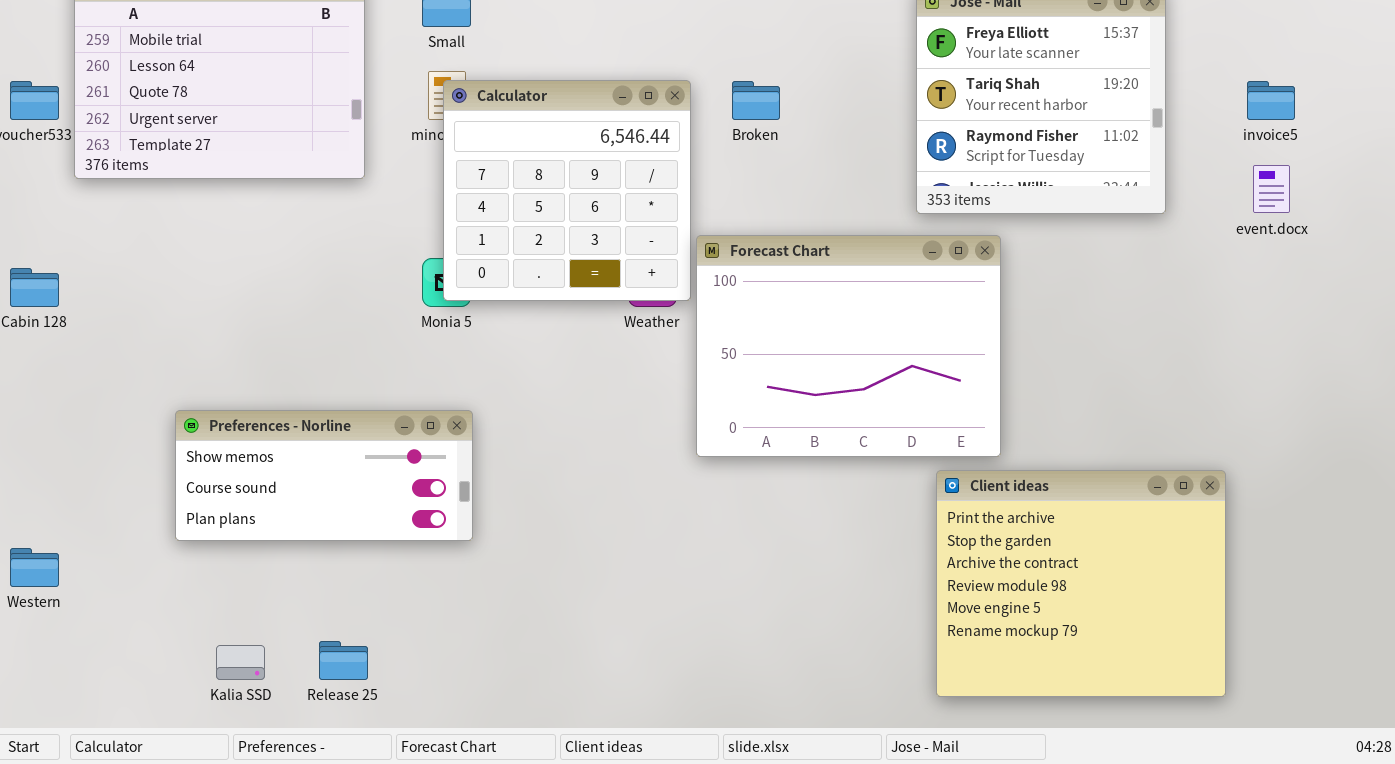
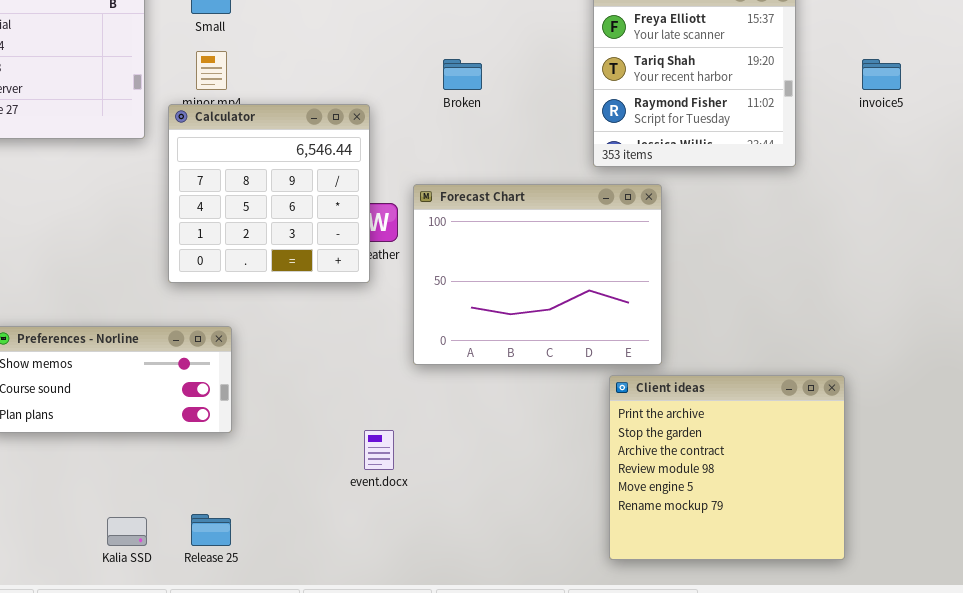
Calculator: [443,80,691,301] -> [168,104,370,283], moved
event.docx: [1253,165,1290,213] -> [364,430,394,470], moved
Release 25: [319,641,368,680] -> [191,514,231,546], moved
Kalia SSD: [216,645,265,680] -> [107,517,147,546], moved

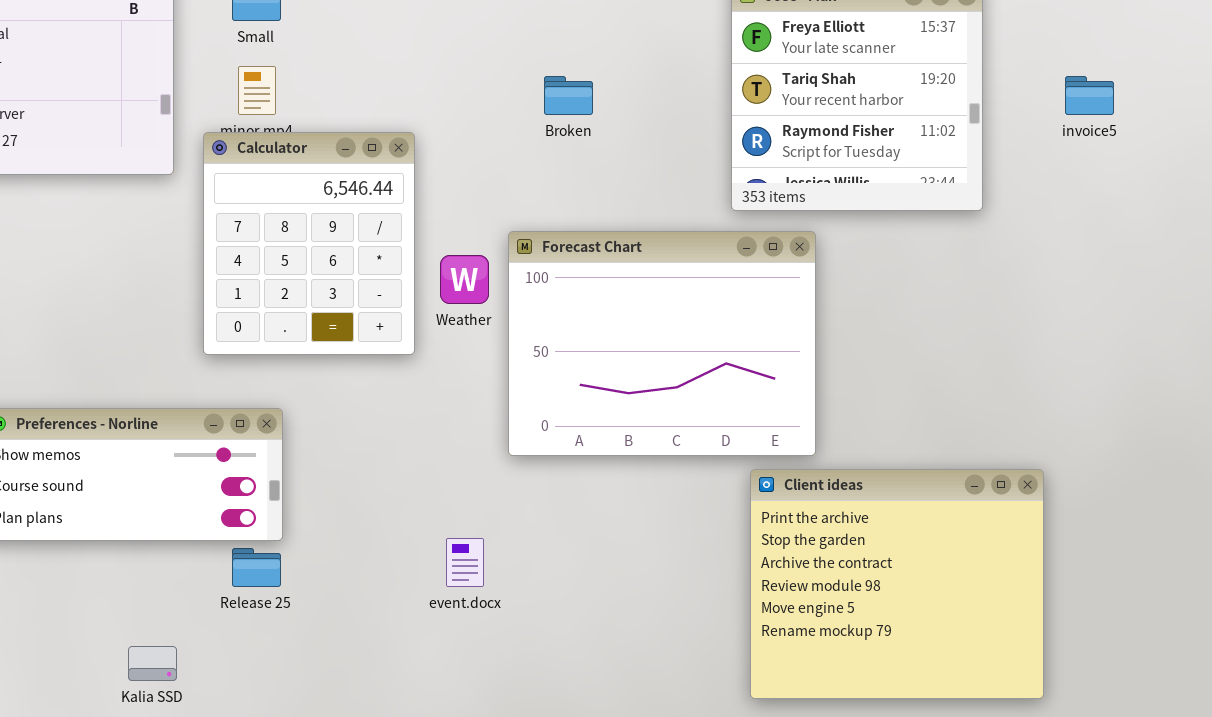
Calculator: [168,104,370,283] -> [203,132,415,355], resized
Release 25: [191,514,231,546] -> [232,548,281,587], moved

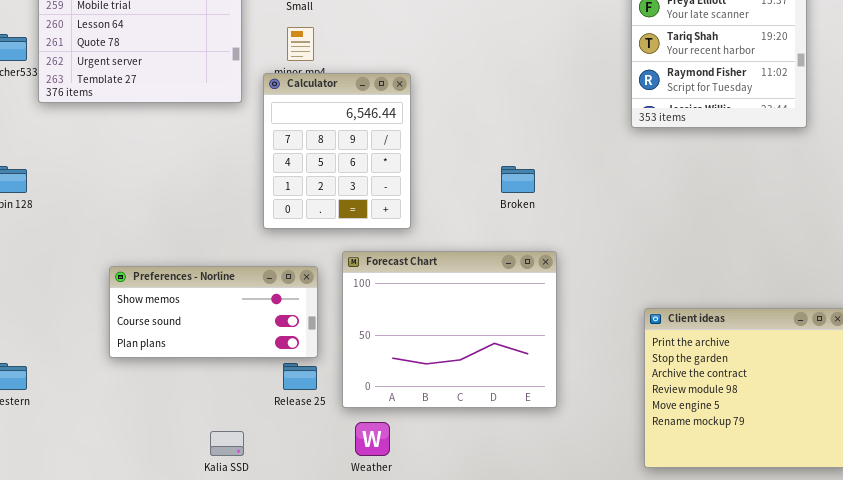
Broken: [544,76,593,115] -> [501,166,535,193], moved
Forecast Chart: [508,231,816,456] -> [342,251,557,408], moved
Weather: [440,255,489,304] -> [355,422,390,456], moved

